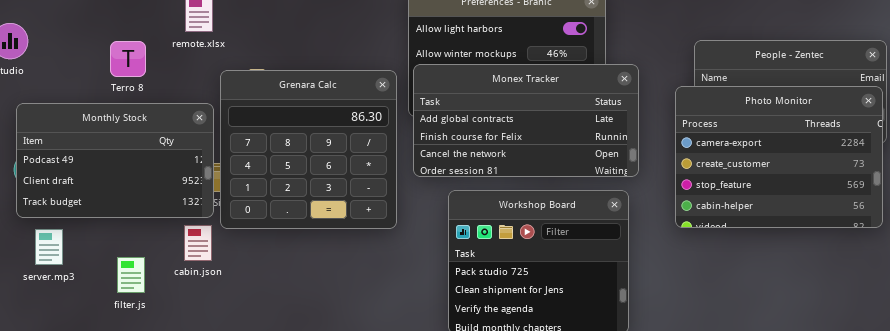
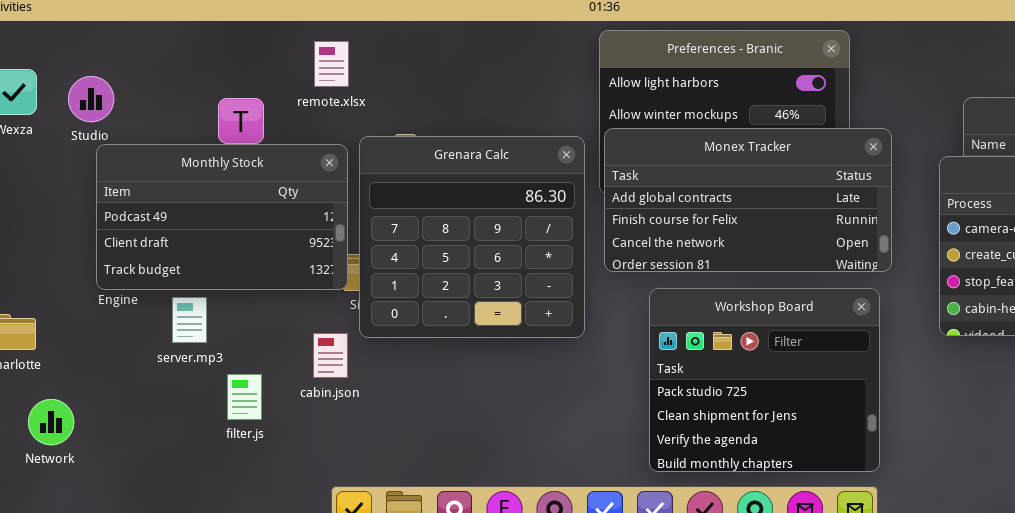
Monthly Stock: [16,103,214,218] -> [96,144,348,290], moved
server.mp3: [35,229,63,265] -> [172,297,207,343], moved

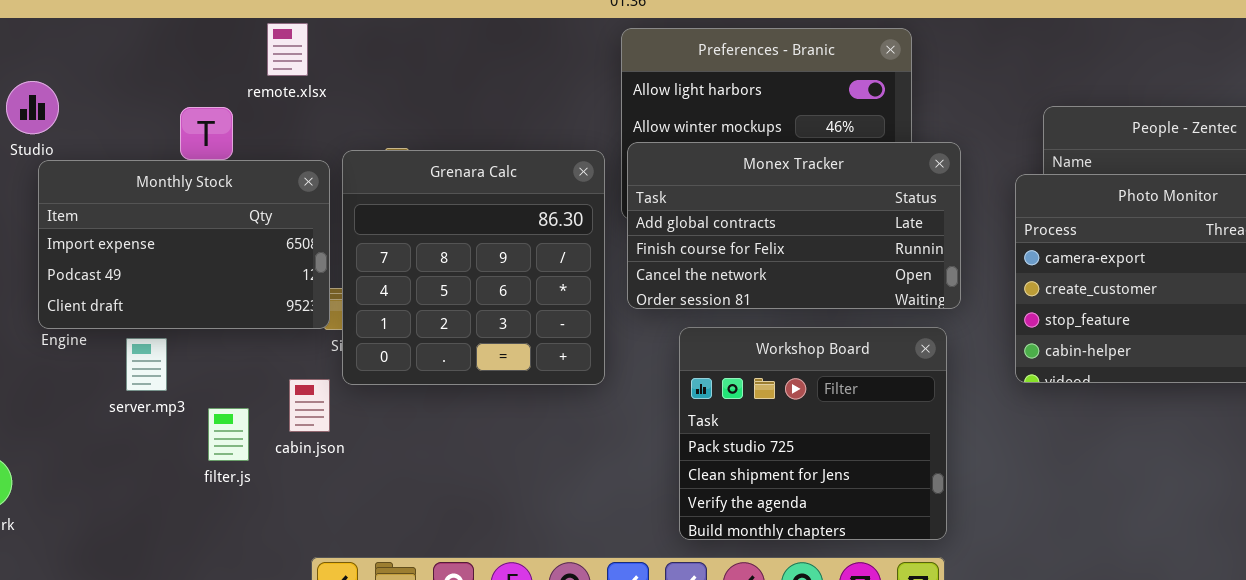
remote.xlsx: [314,41,349,87] -> [267,23,308,76], moved
Monthly Stock: [96,144,348,290] -> [38,160,330,329], scrolled up 1 row
filter.js: [227,374,262,420] -> [208,408,249,461], moved

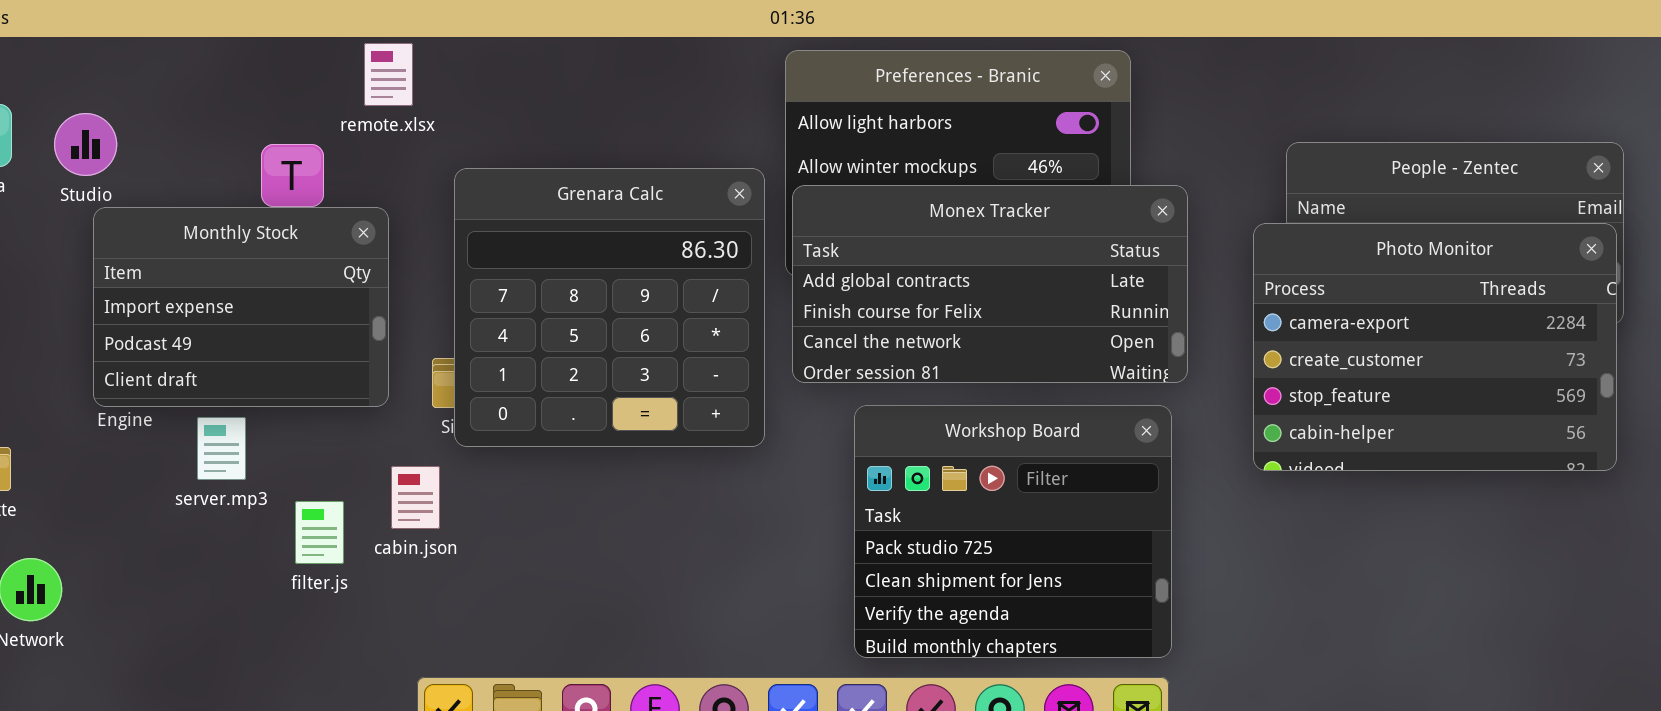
Grenara Calc: [342,150,605,385] -> [454,168,765,447], moved
Monthly Stock: [38,160,330,329] -> [93,207,389,407], resized

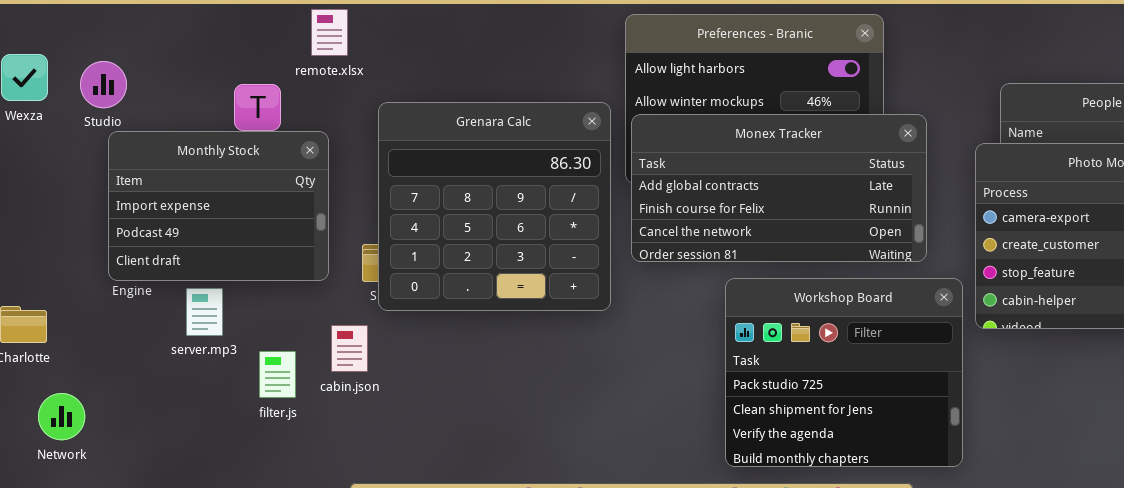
Workshop Board: [854,405,1172,658] -> [725,278,963,467], moved

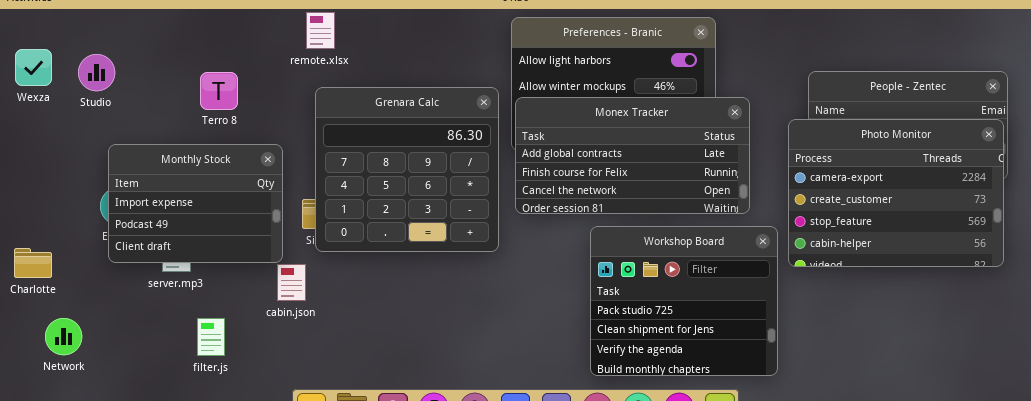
remote.xlsx: [311,9,348,56] -> [306,12,335,49], moved
Monthly Stock: [108,131,329,281] -> [108,144,283,263], moved
filter.js: [259,351,296,398] -> [197,318,225,356], moved

